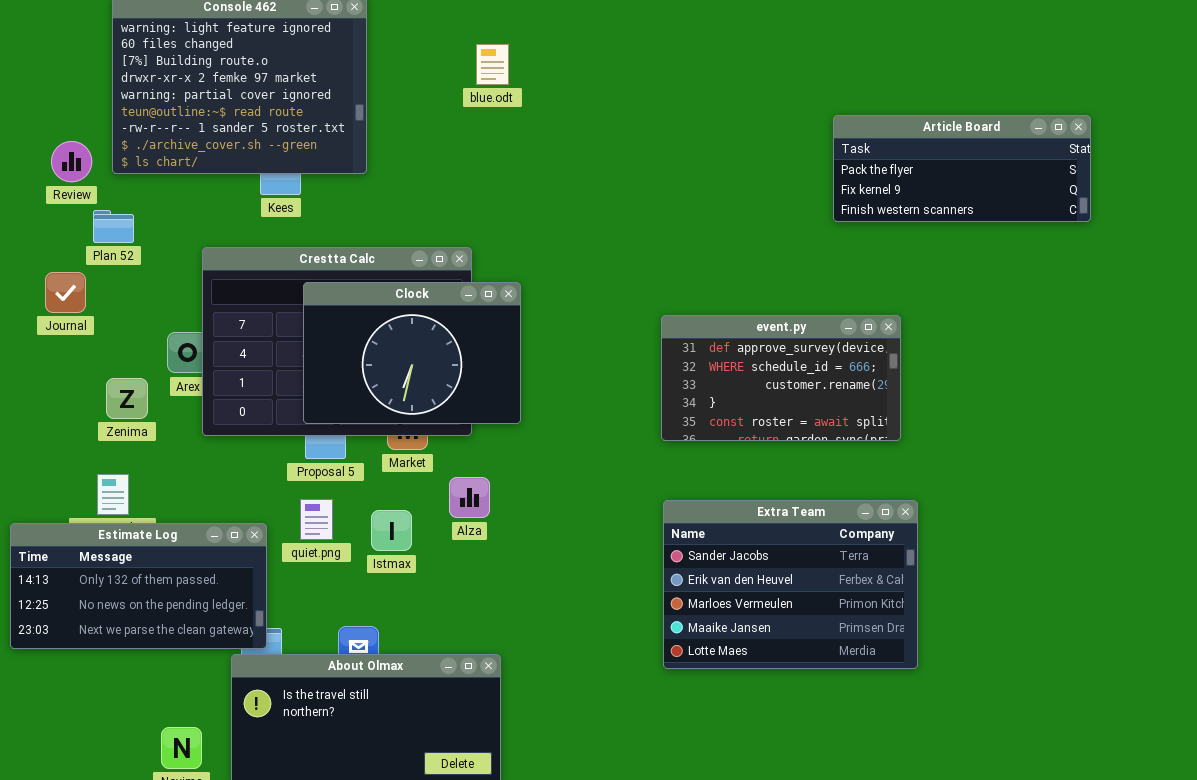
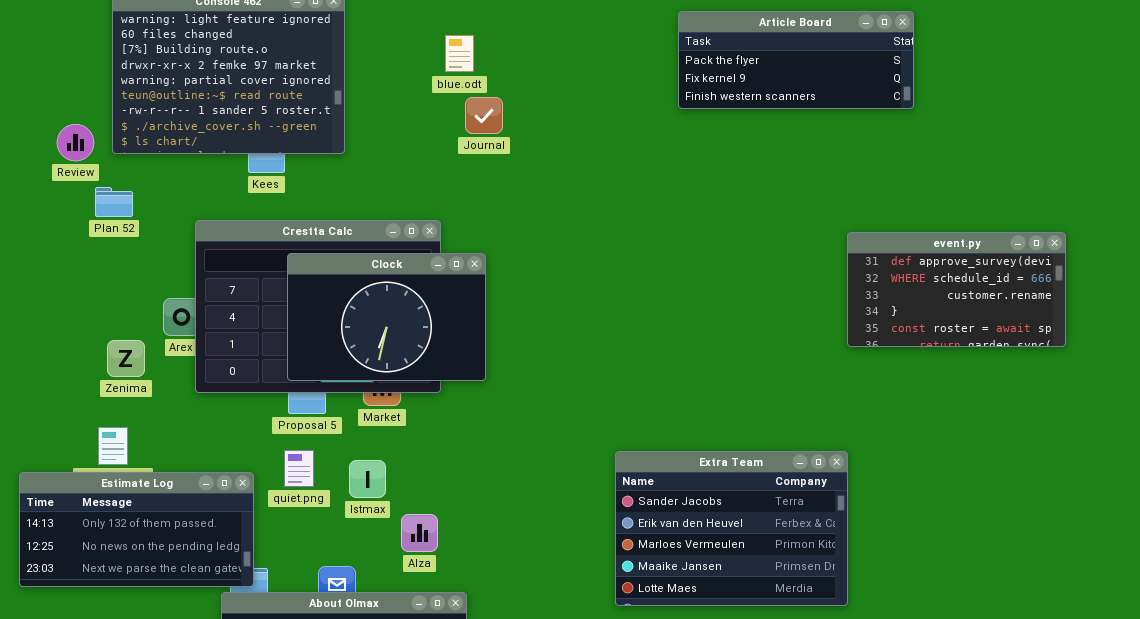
Article Board: [833,115,1091,222] -> [678,11,914,109], moved
Journal: [45,272,86,313] -> [465,97,503,134], moved
event.py: [661,315,901,441] -> [847,232,1066,347], moved
Alza: [449,477,490,518] -> [401,514,438,552], moved

